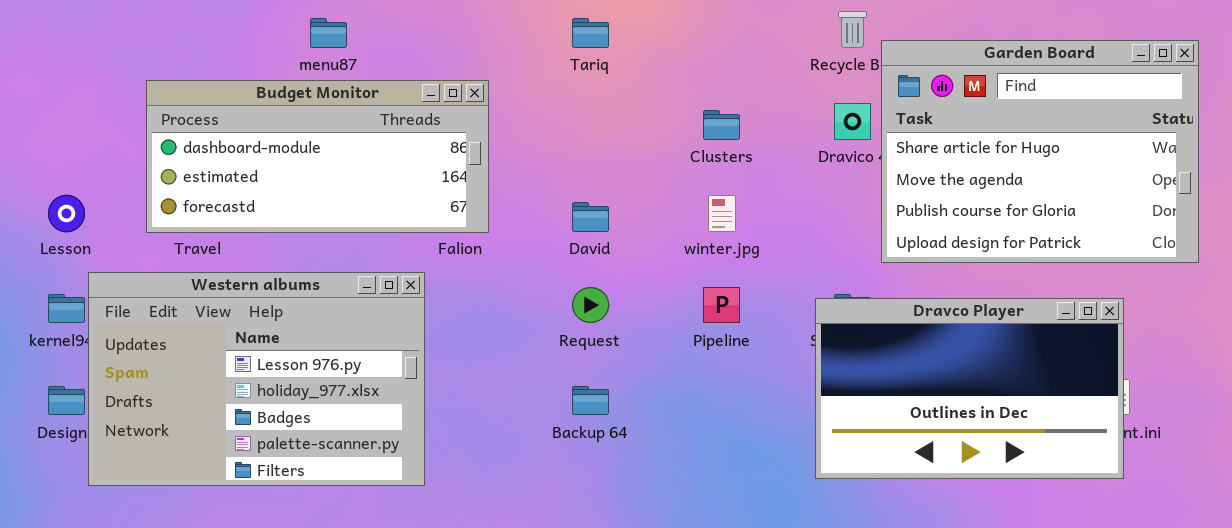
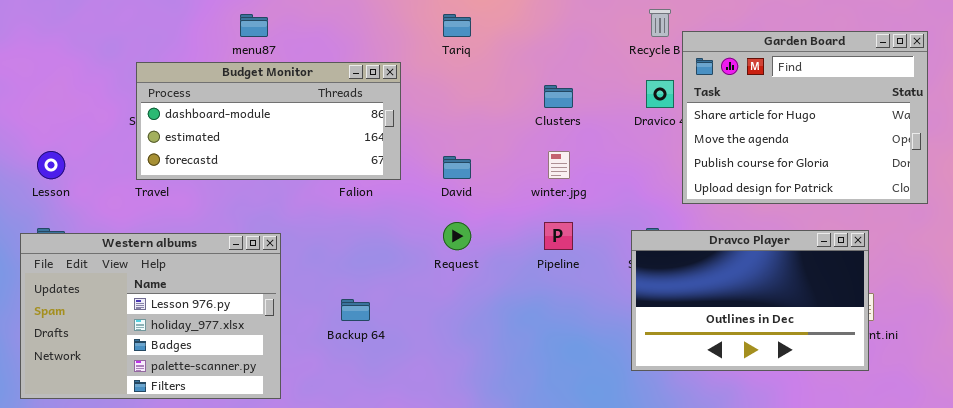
Budget Monitor: [146,80,489,233] -> [136,62,401,180], moved
Western albums: [88,272,425,486] -> [20,233,281,399], moved
Backup 64: [572,386,609,415] -> [341,299,370,321], moved

